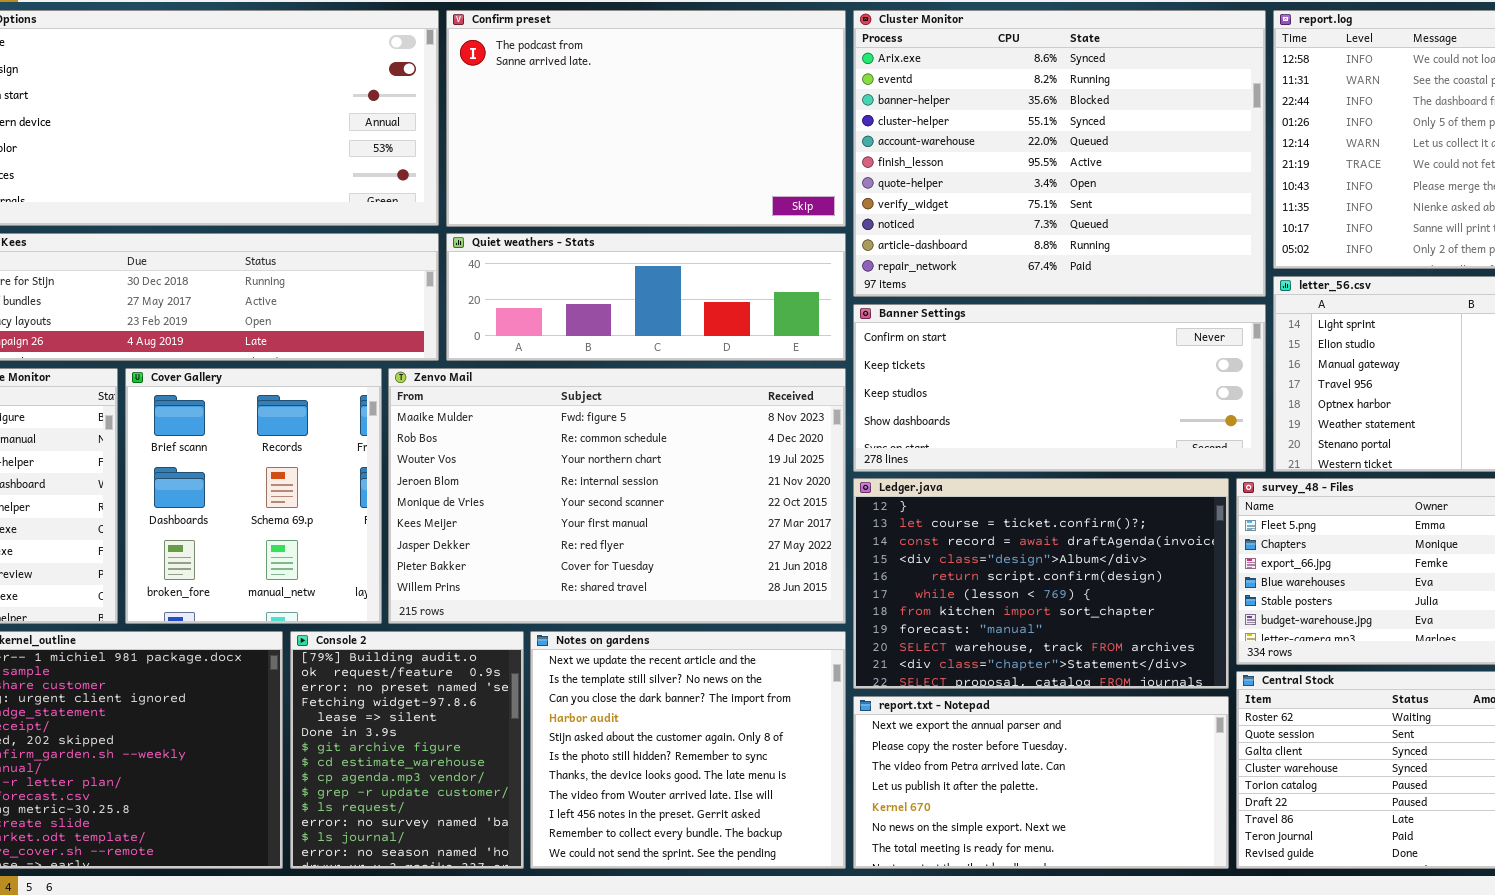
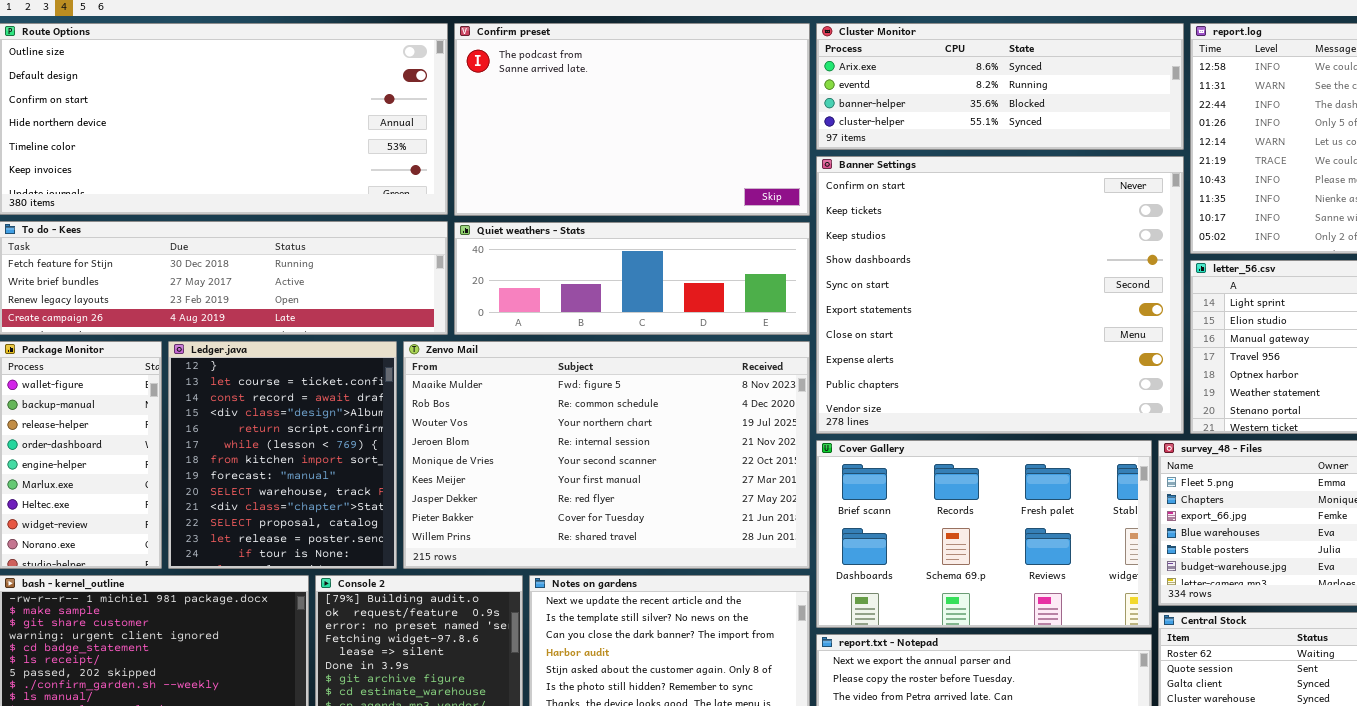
Cluster Monitor: [853,10,1266,297] -> [816,23,1184,150], resized
Banner Settings: [853,304,1266,472] -> [816,156,1184,434], resized
Cover Gallery: [125,368,382,624] -> [816,440,1152,628], moved, resized
Ledger.java: [853,478,1229,689] -> [168,341,397,569], moved, resized

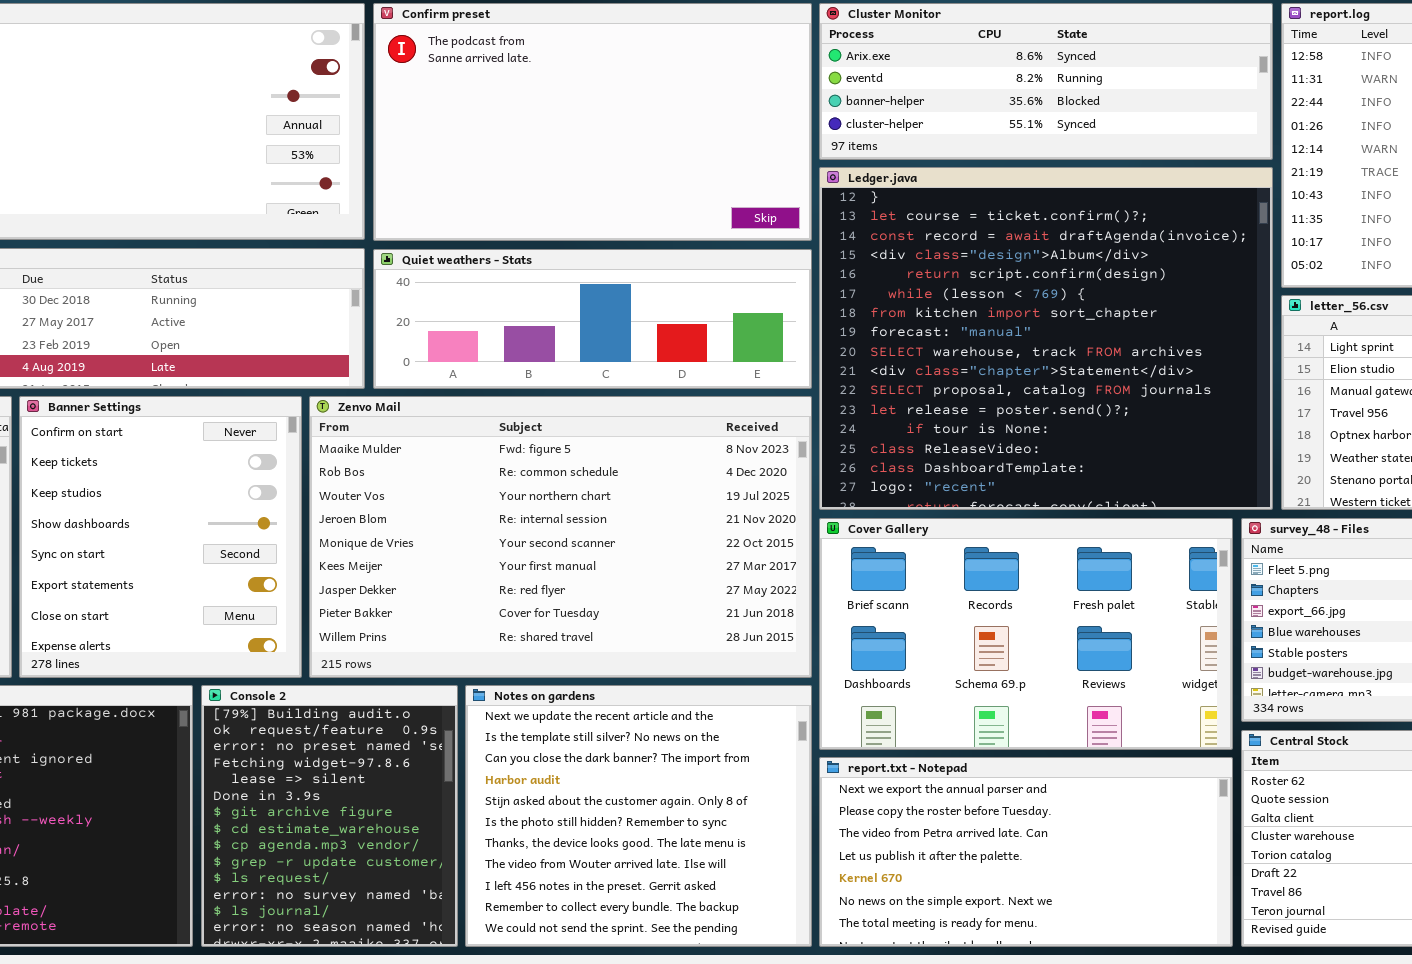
Banner Settings: [816,156,1184,434] -> [19,396,302,678], moved, resized
Ledger.java: [168,341,397,569] -> [819,167,1273,510], moved, resized

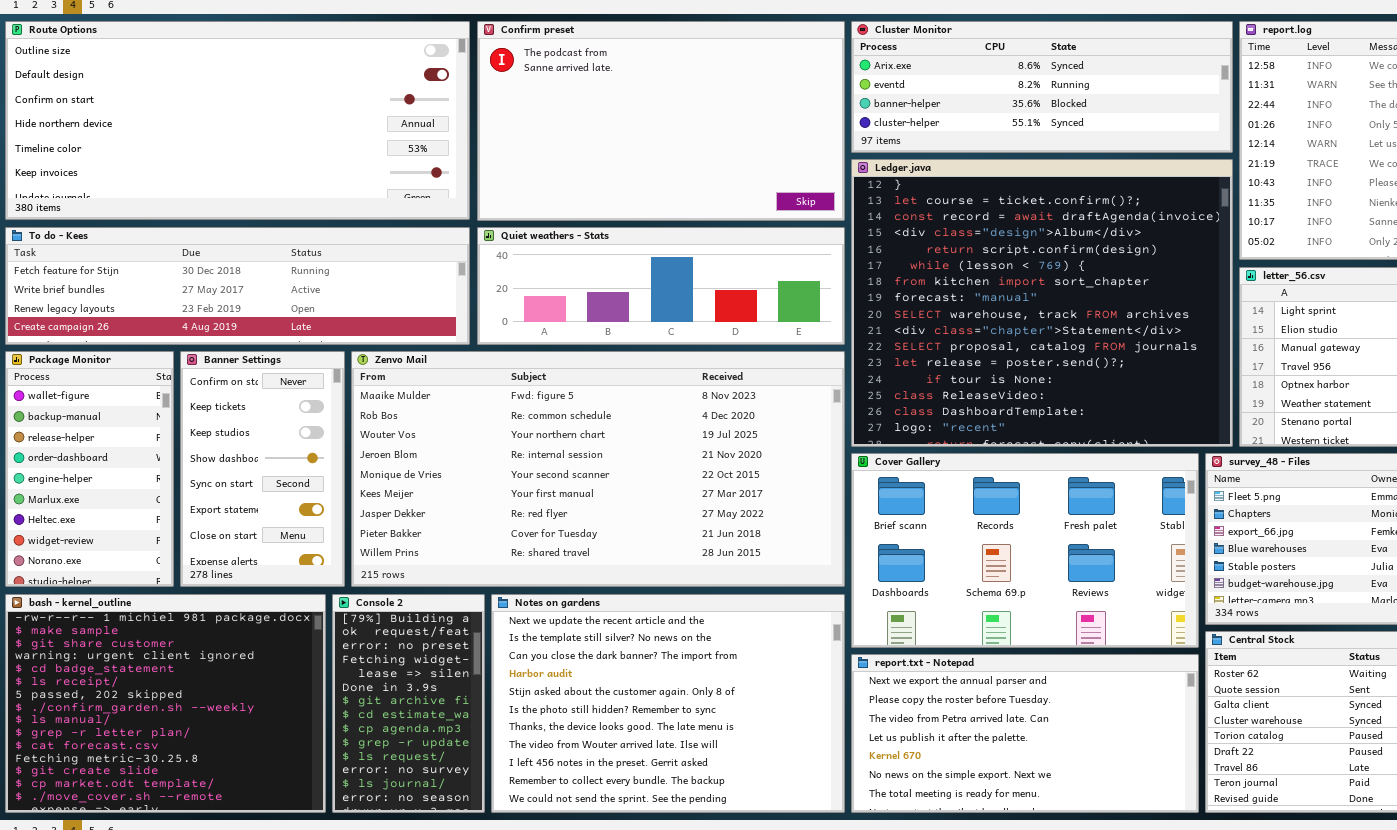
Banner Settings: [19,396,302,678] -> [180,351,345,587], resized
Zenvo Mail: [309,396,812,678] -> [351,351,845,587], resized
Console 2: [201,685,458,947] -> [332,594,485,813], resized
Notes on gardens: [465,685,812,947] -> [491,594,845,813], resized

